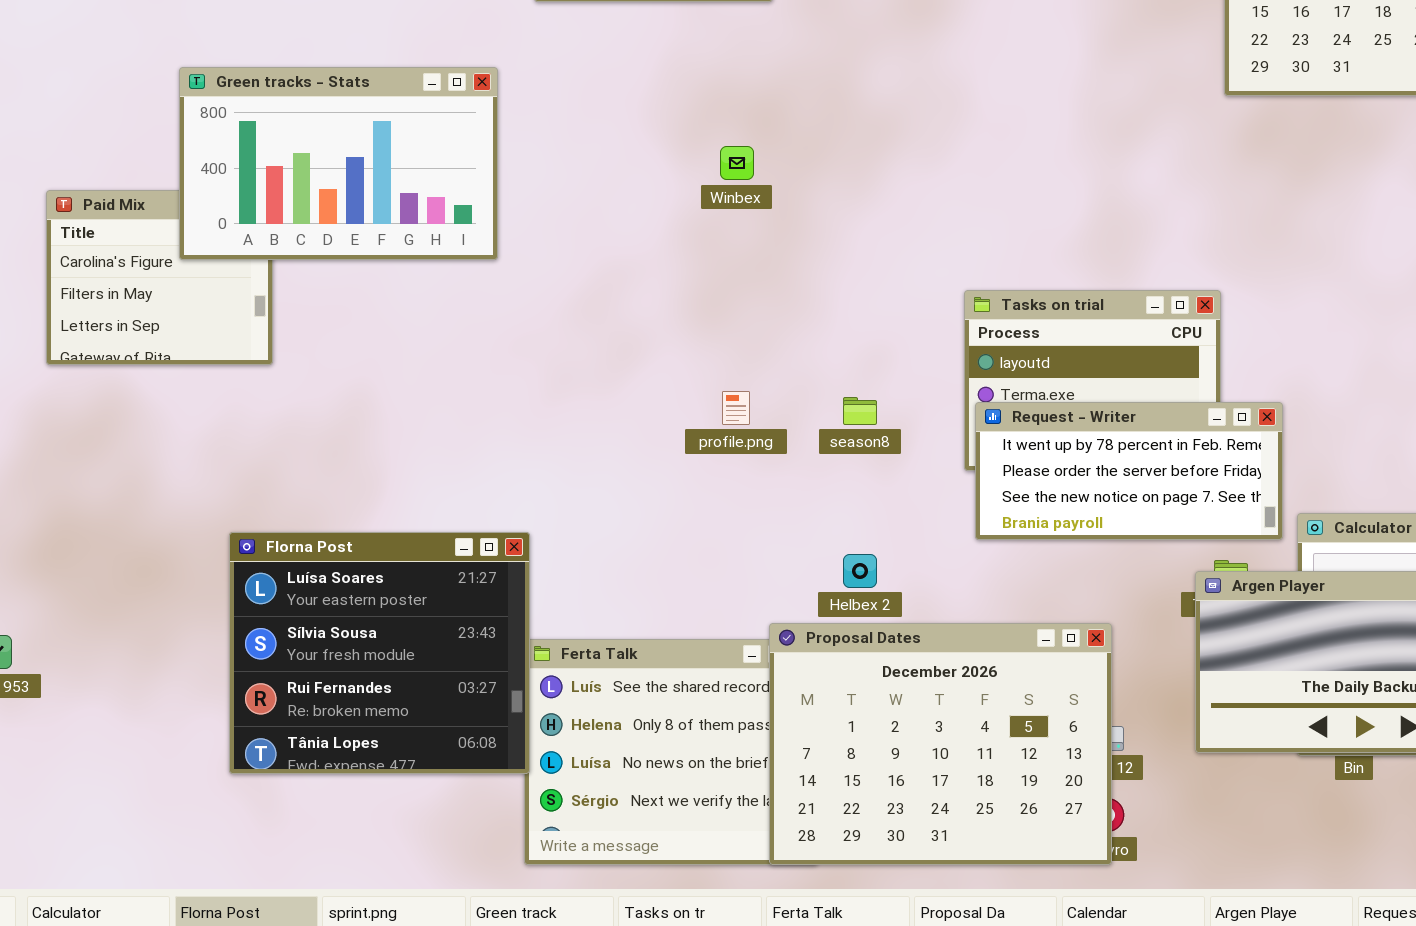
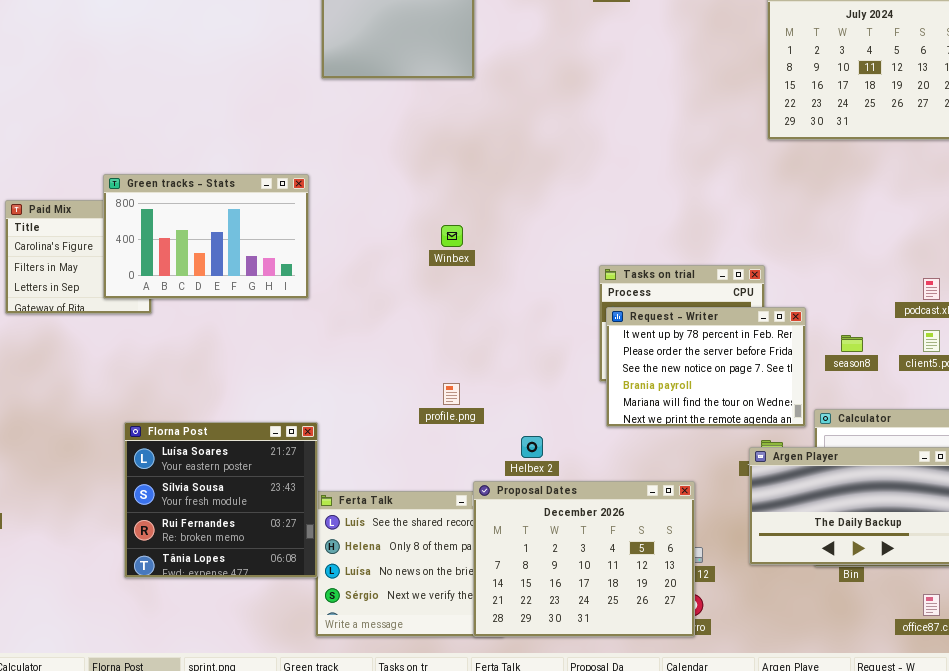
Green tracks - Stats: [179,67,498,260] -> [103,174,309,299], moved
Winbex: [720,146,754,180] -> [441,225,463,247], moved
profile.png: [722,391,750,425] -> [443,383,460,405], moved
season8: [843,397,877,425] -> [841,335,863,352], moved
Request - Writer: [975,402,1283,540] -> [606,307,806,427], resized

